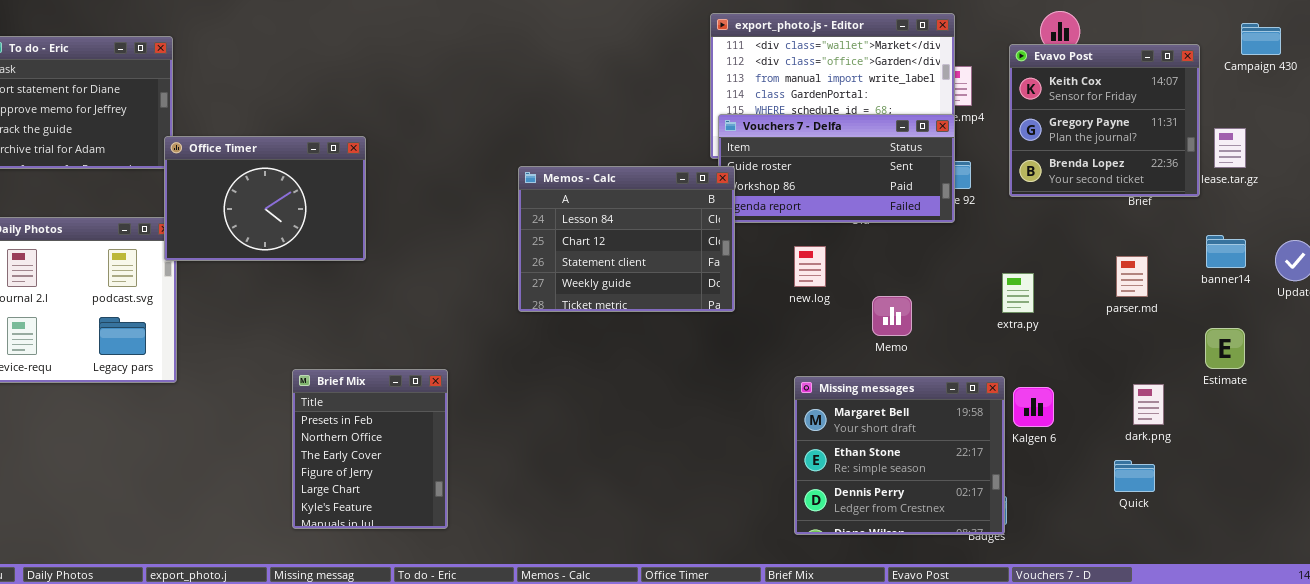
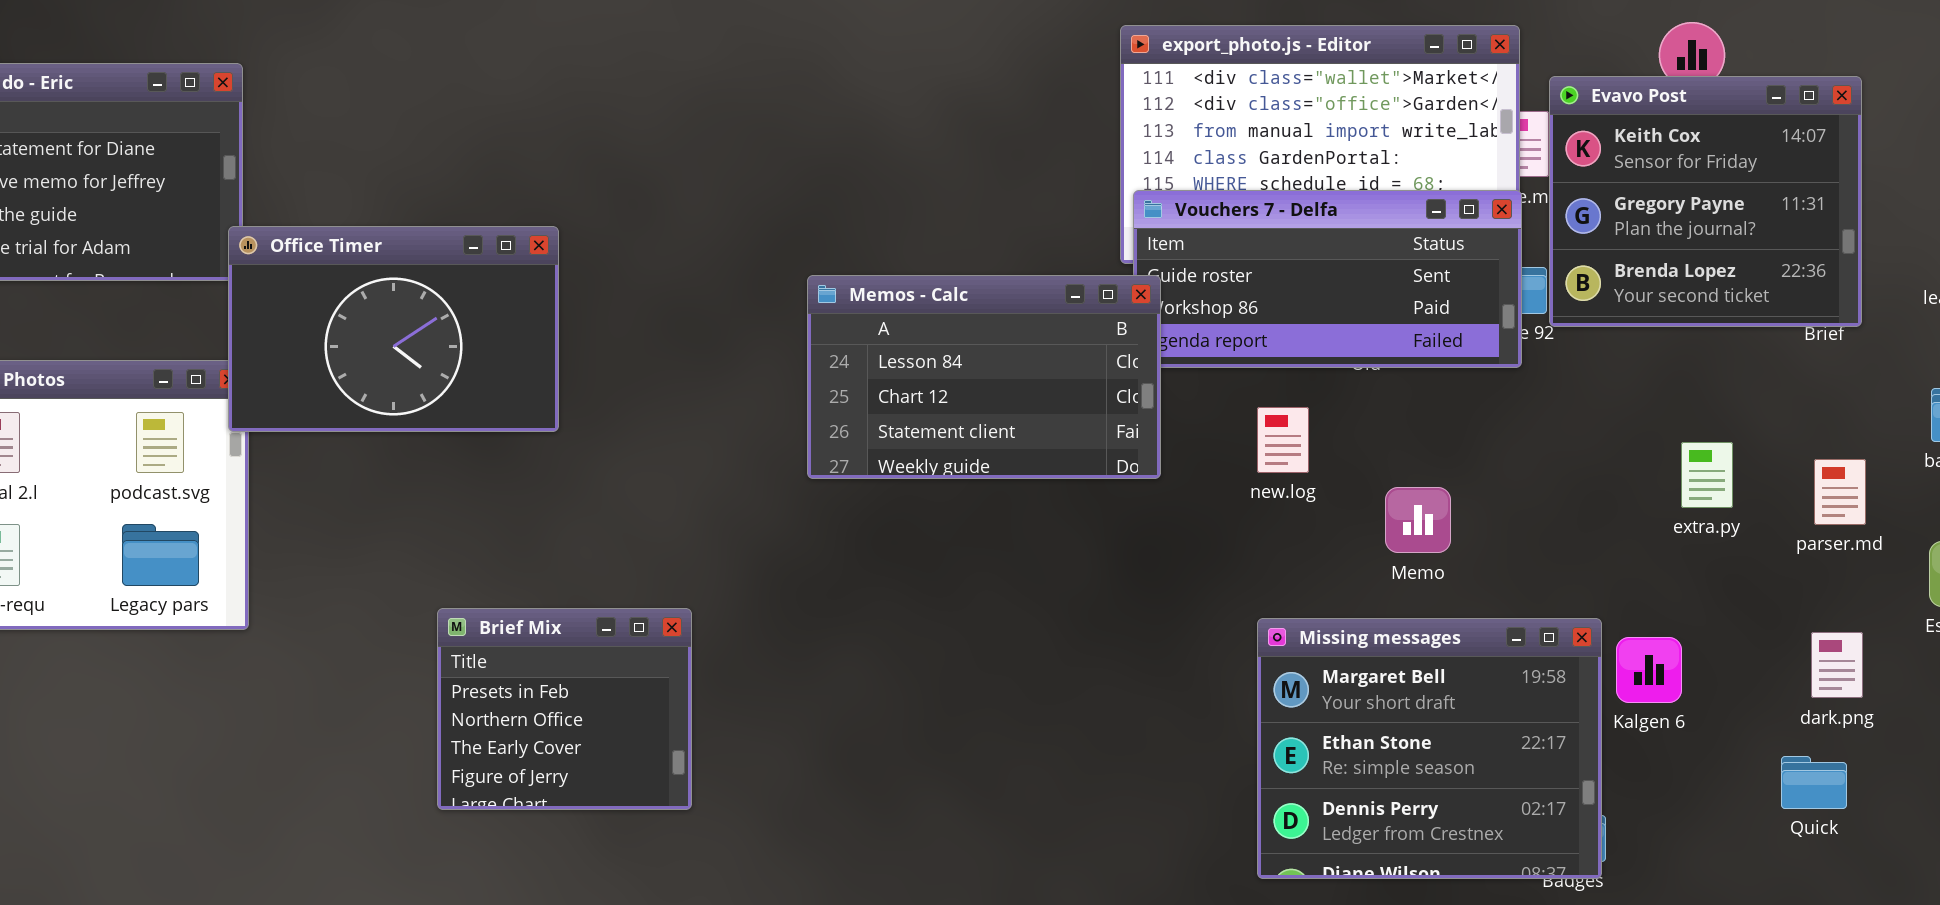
Evavo Post: [1009,44,1200,197] -> [1549,76,1862,327], moved
Memos - Calc: [518,166,735,312] -> [807,275,1161,479], resized
parser.md: [1116,256,1148,297] -> [1814,459,1866,525], moved
extra.py: [1002,273,1034,313] -> [1681,442,1733,508], moved
Brief Mix: [292,369,448,529] -> [437,608,692,810], resized

